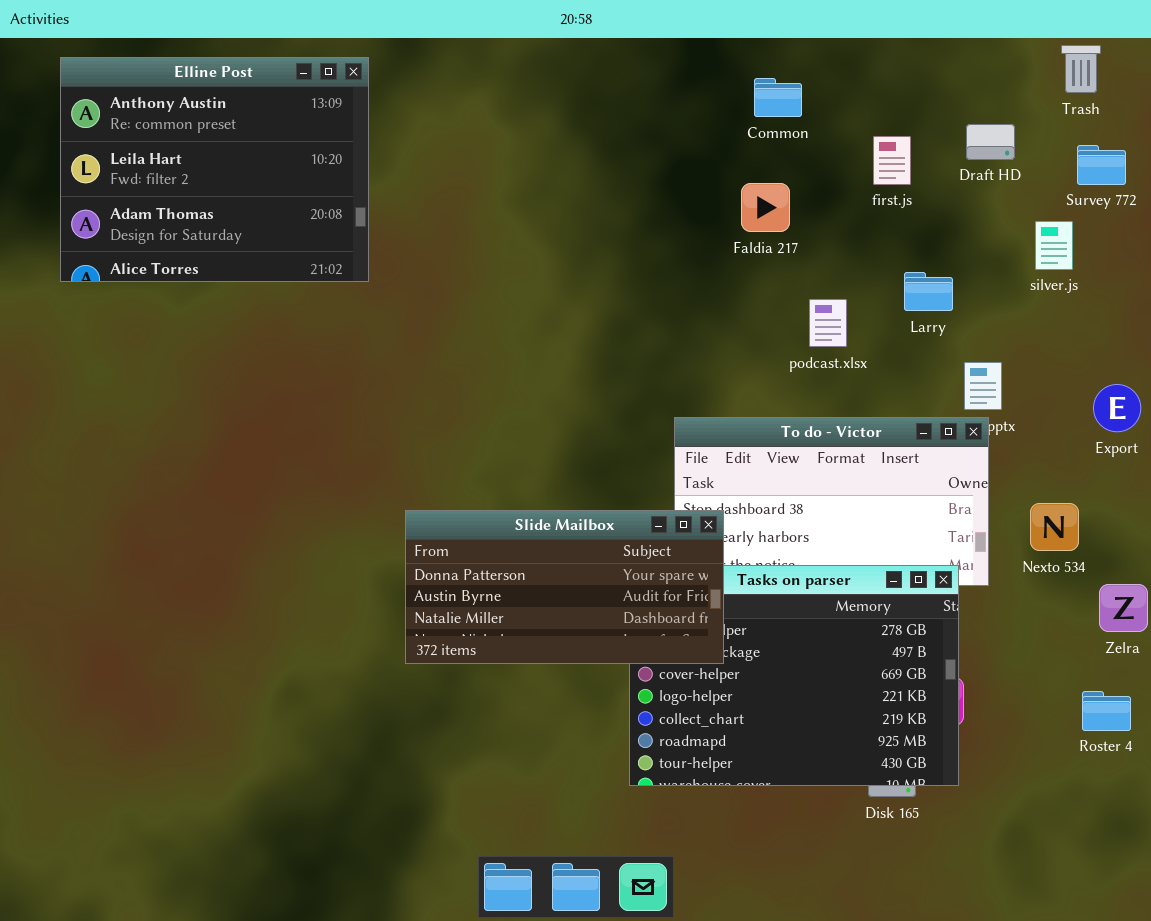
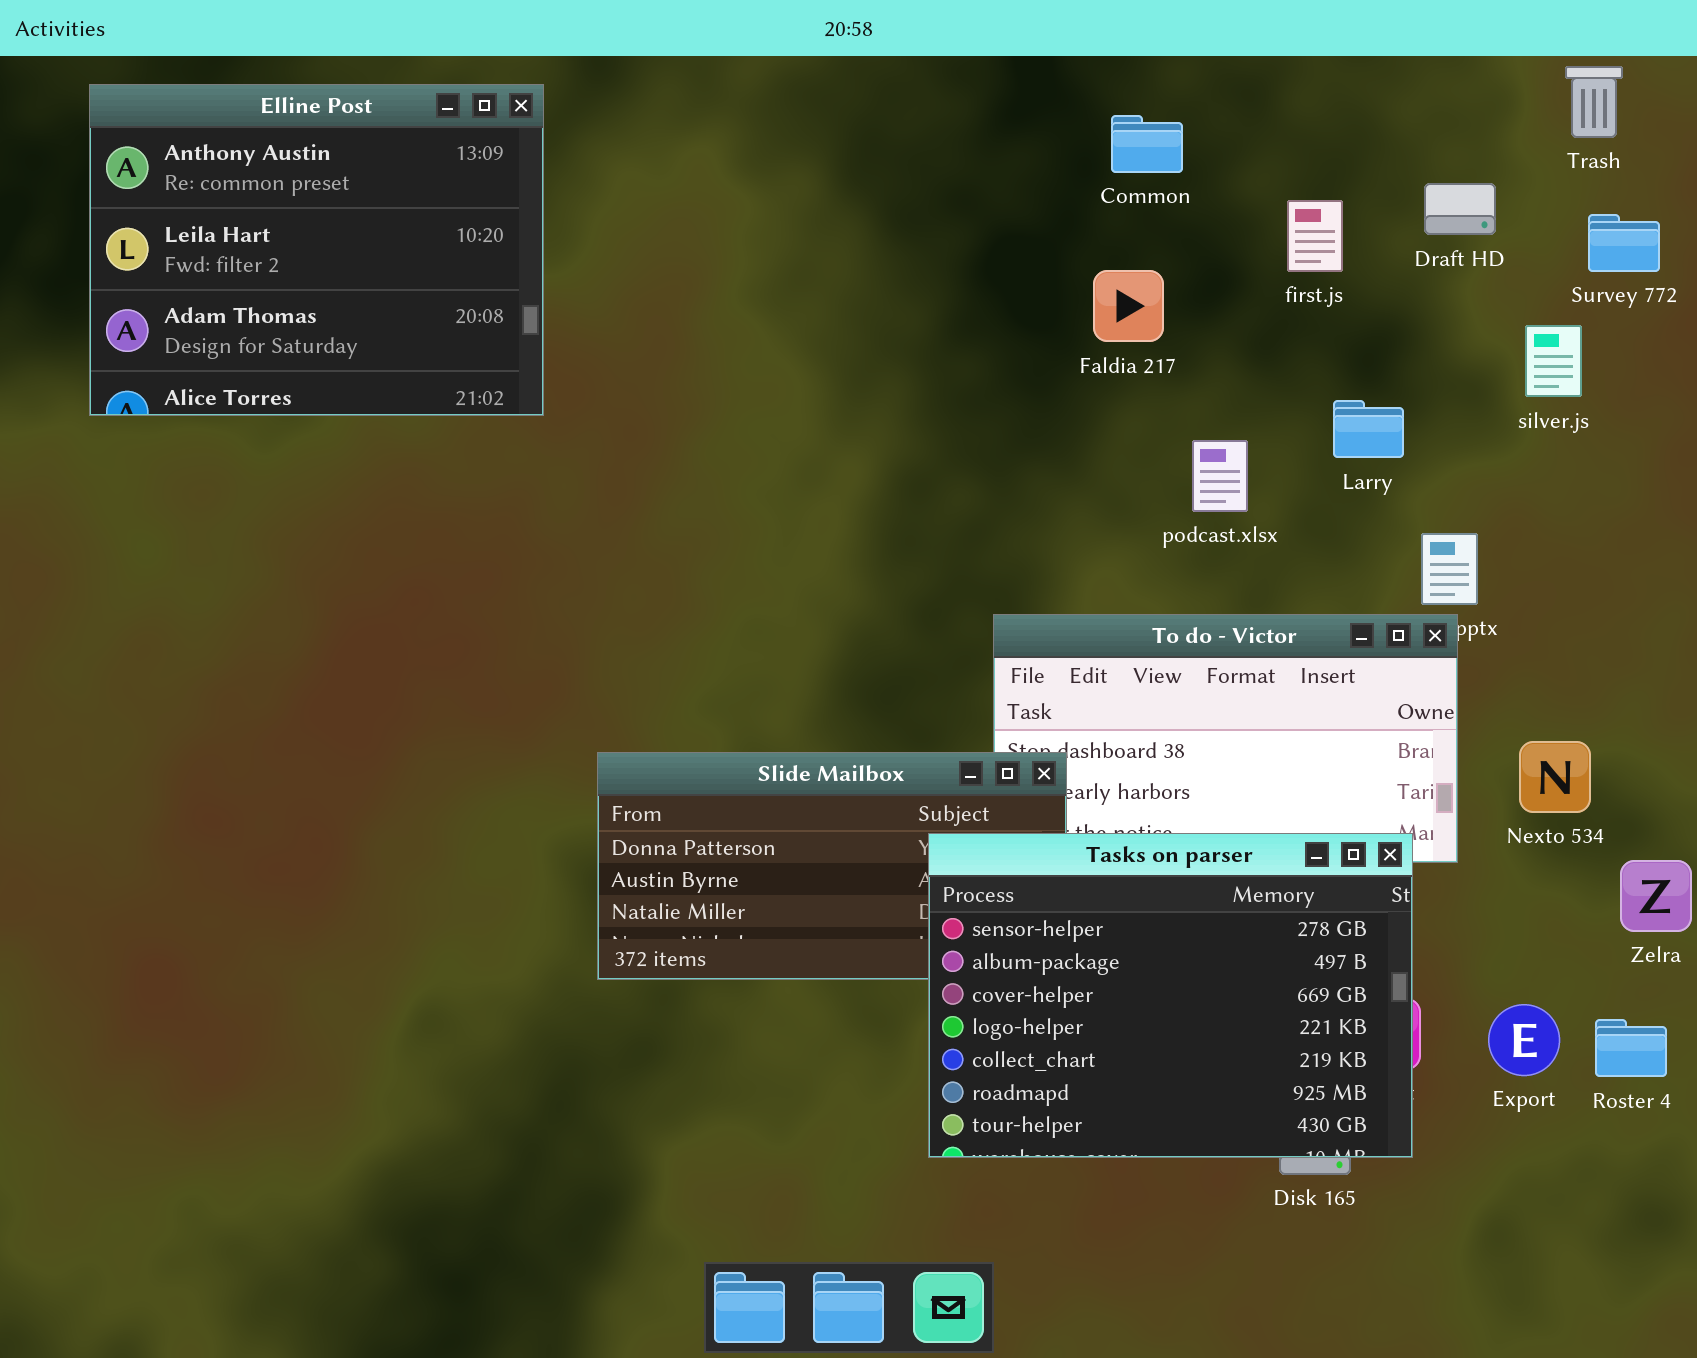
Export: [1093,384,1141,432] -> [1488,1004,1560,1076], moved
Tasks on parser: [629,565,959,786] -> [928,833,1413,1158], raised

